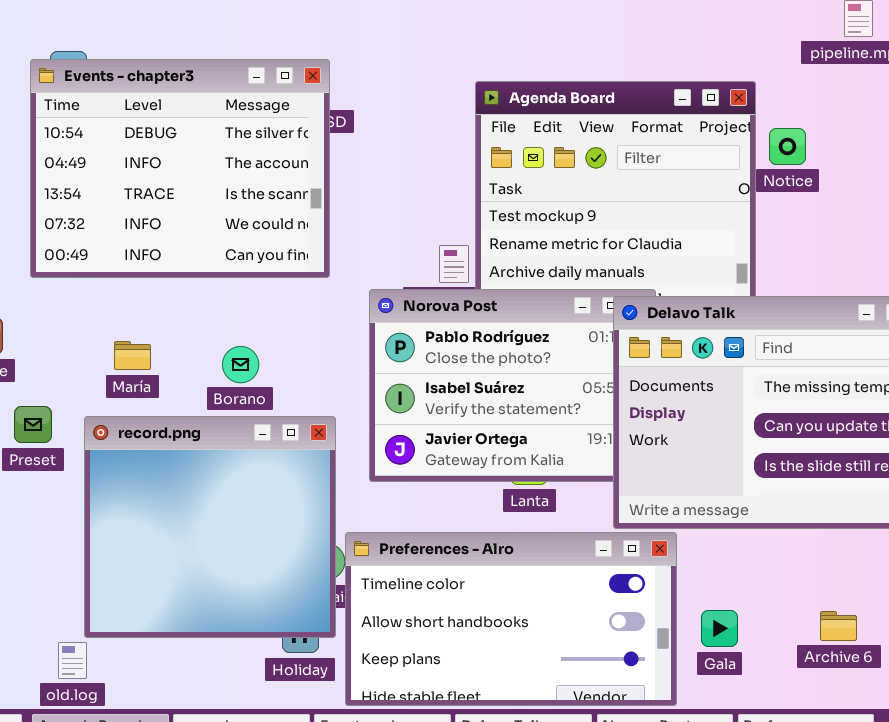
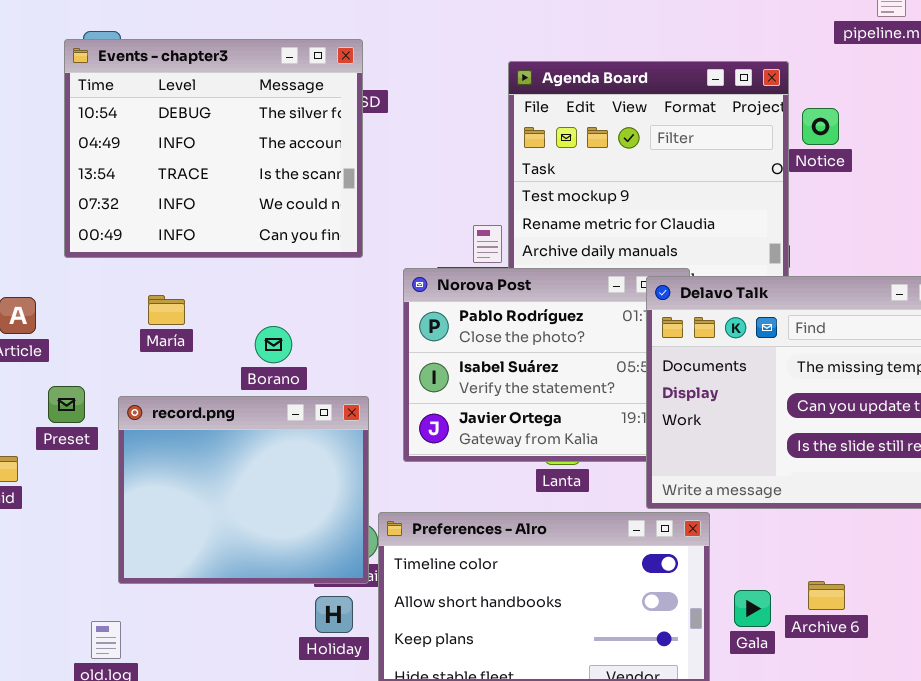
María: [114,341,151,370] -> [148,295,185,325], moved
record.png: [84,416,336,638] -> [118,396,369,584], resized
Archive 6: [820,611,857,641] -> [808,581,845,610], moved

